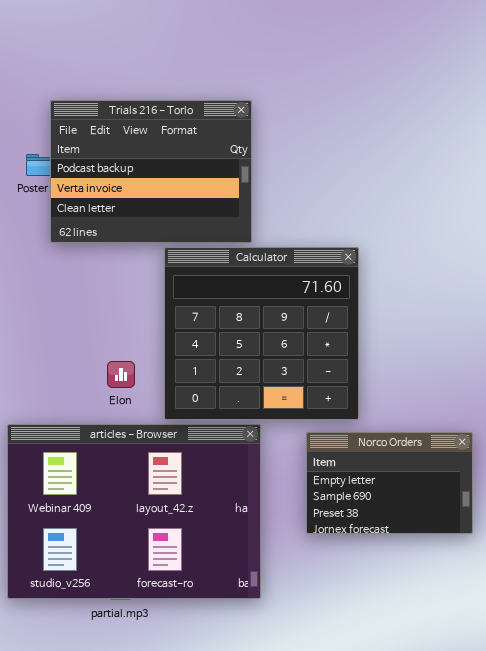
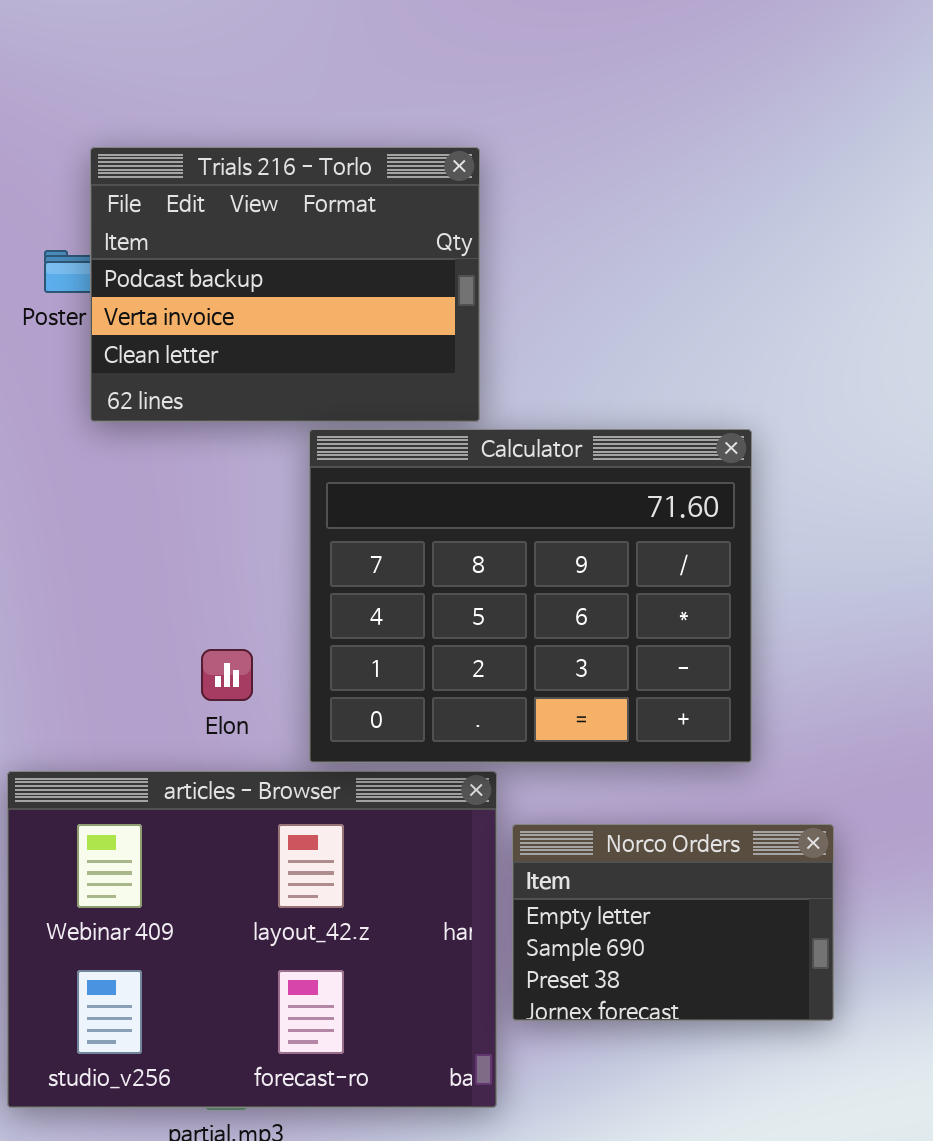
Calculator: [164,247,359,420] -> [309,429,752,763], resized
Norco Orders: [306,432,473,534] -> [512,824,834,1021], moved

